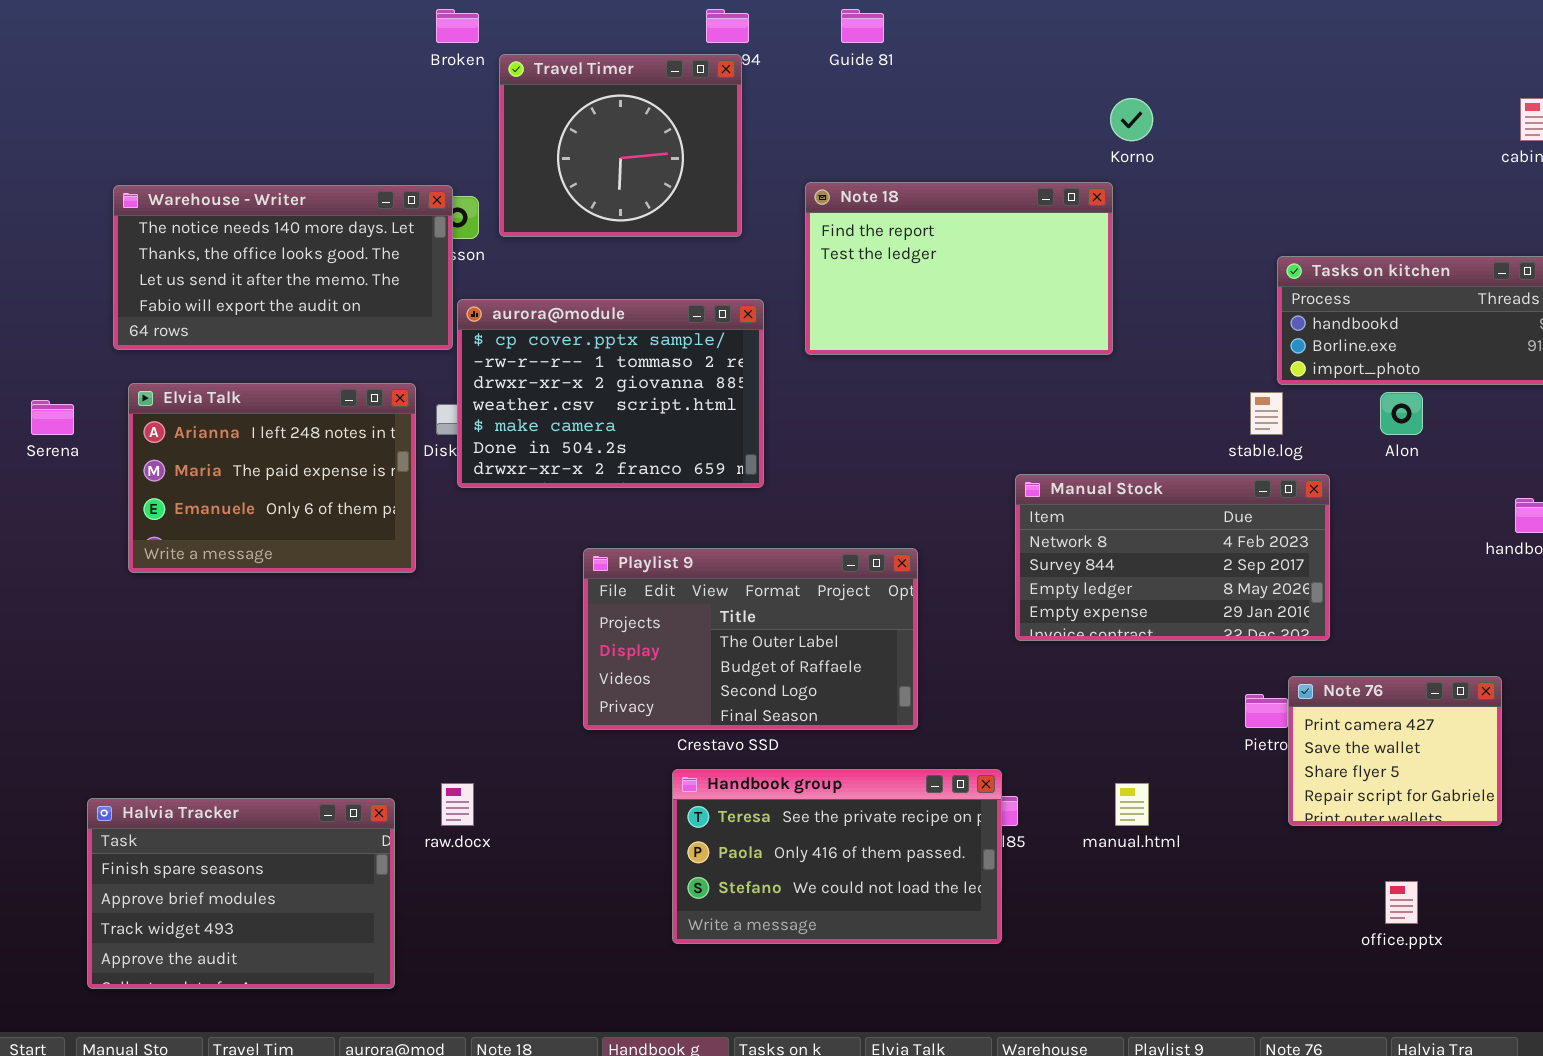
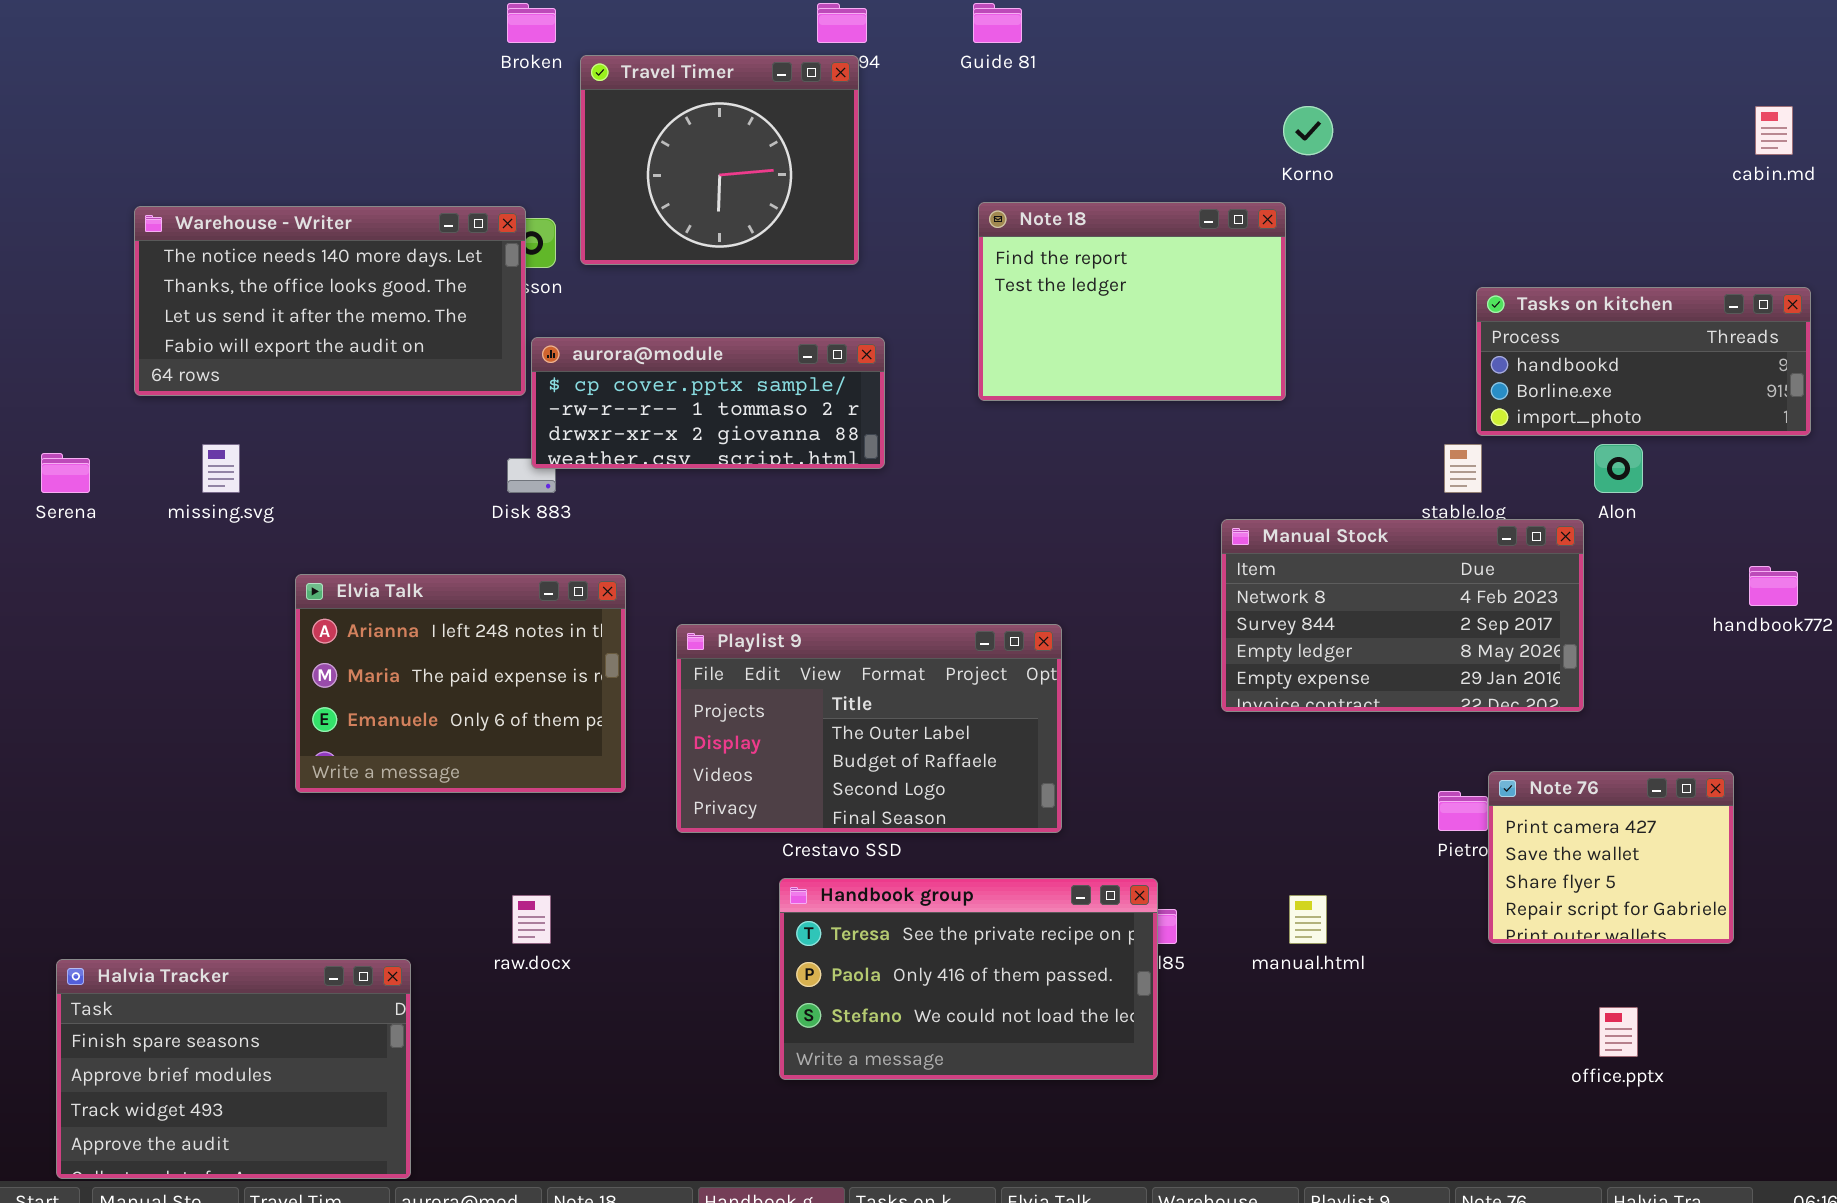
Note 18: [805,182,1113,355] -> [978,202,1286,401], resized
aurora@module: [457,299,764,488] -> [531,337,885,469], resized
Elvia Talk: [128,383,416,573] -> [295,574,626,793], moved
Manual Stock: [1015,474,1330,641] -> [1221,519,1584,712], moved
Halvia Tracker: [87,798,395,989] -> [56,959,411,1179], moved

